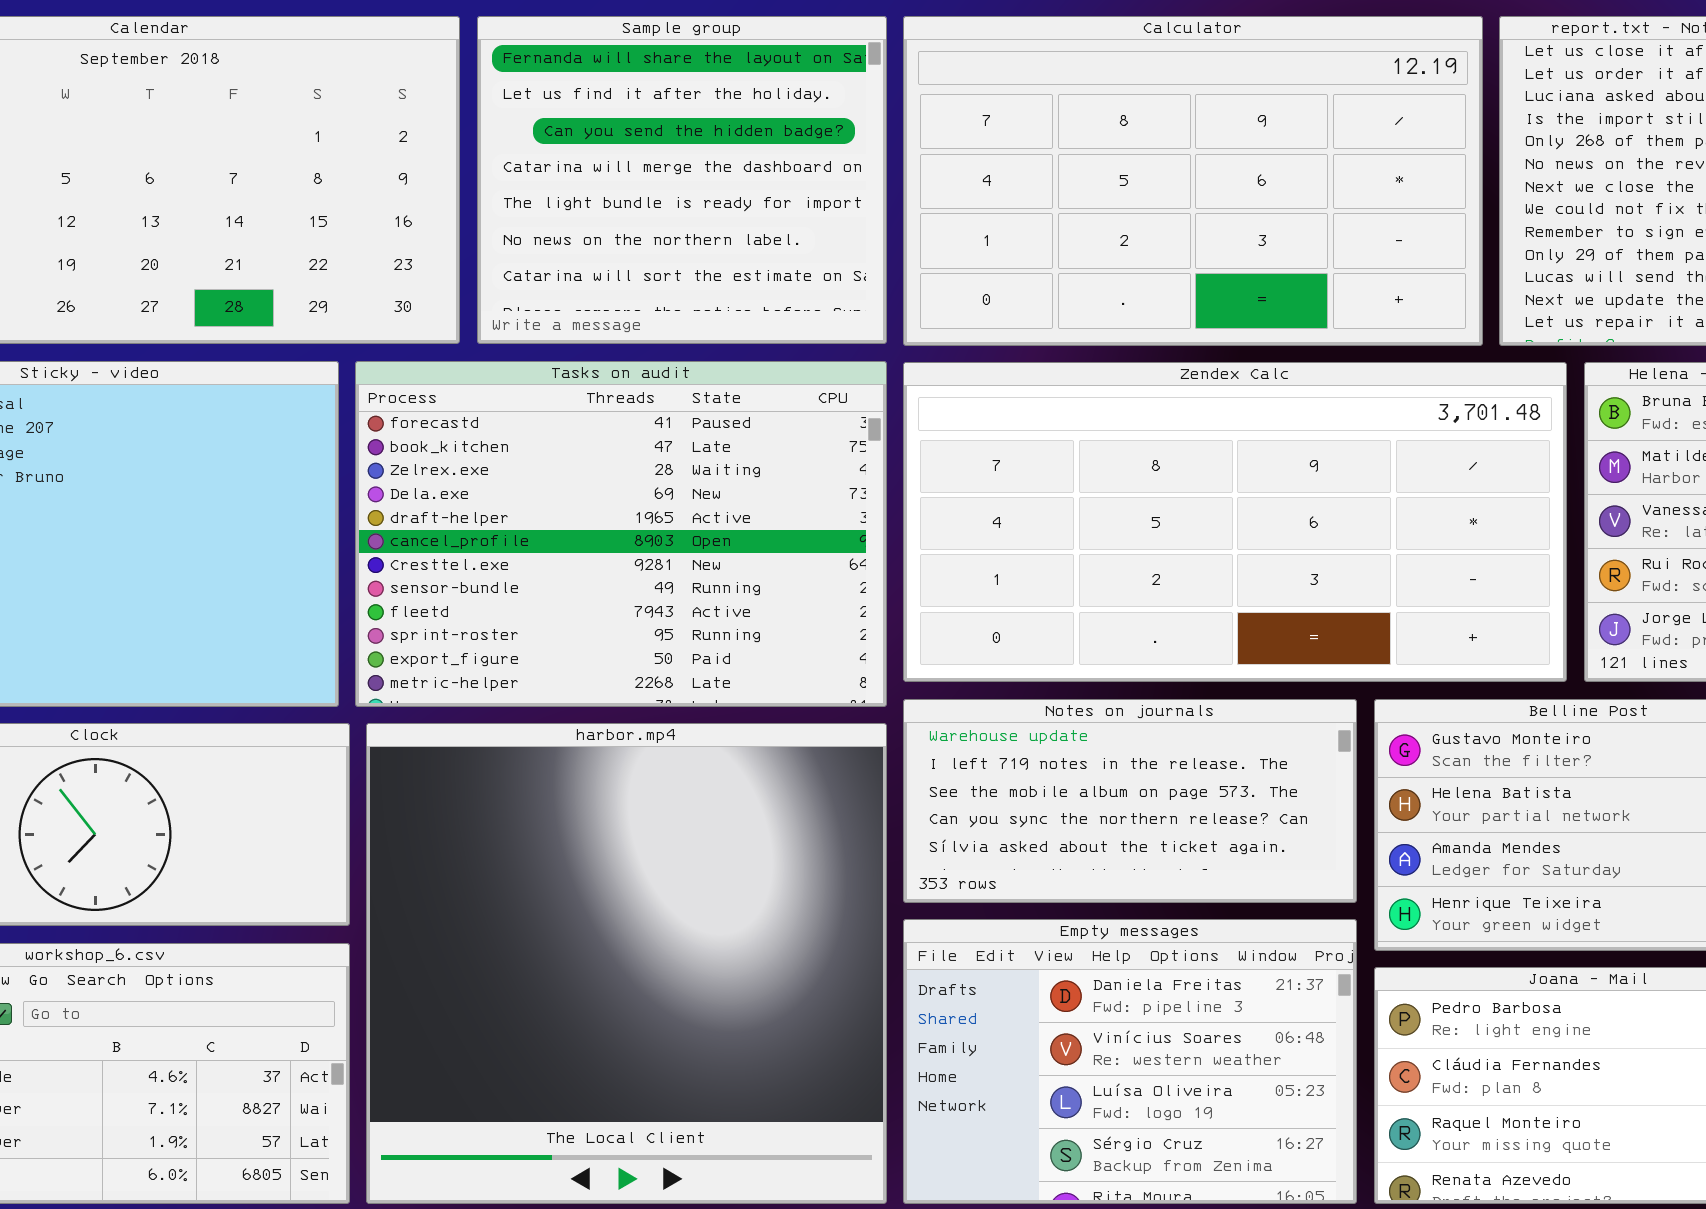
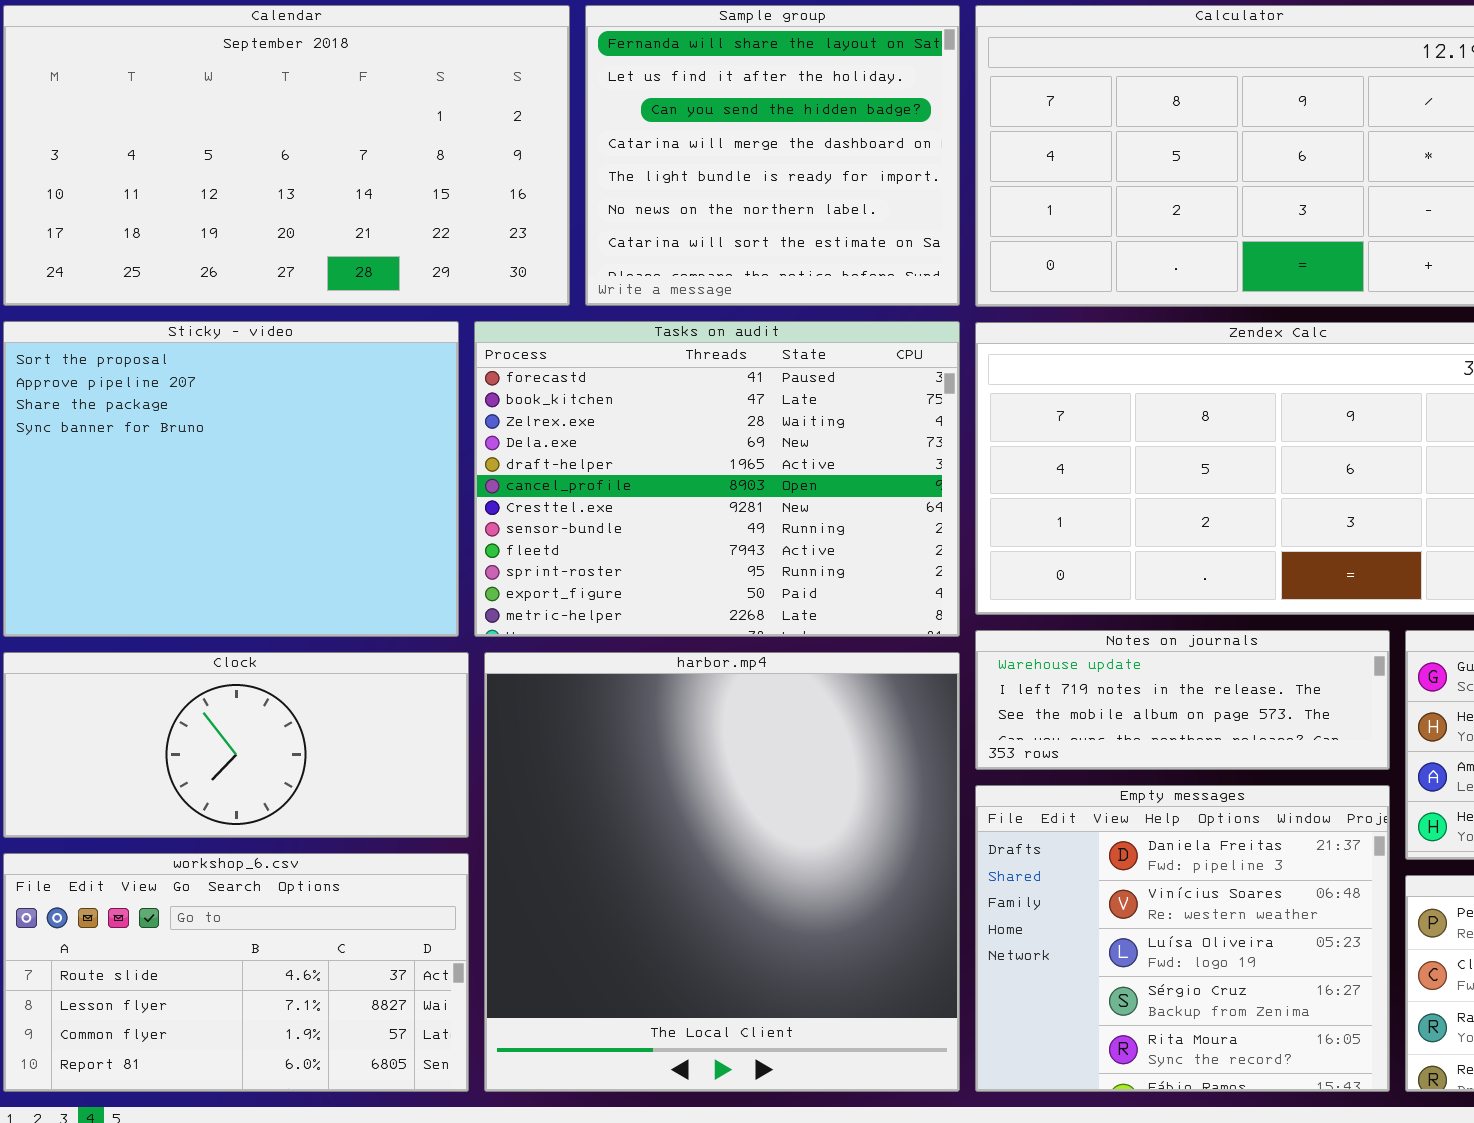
Notes on journals: [903,699,1357,903] -> [975,630,1390,770], resized
Empty messages: [903,919,1357,1204] -> [975,785,1390,1092], resized

